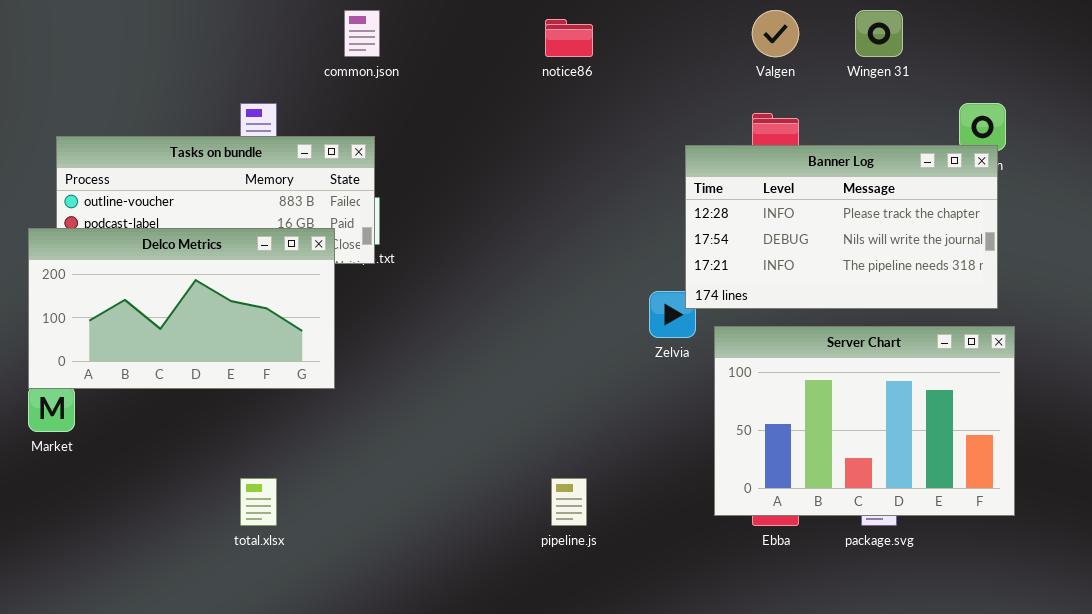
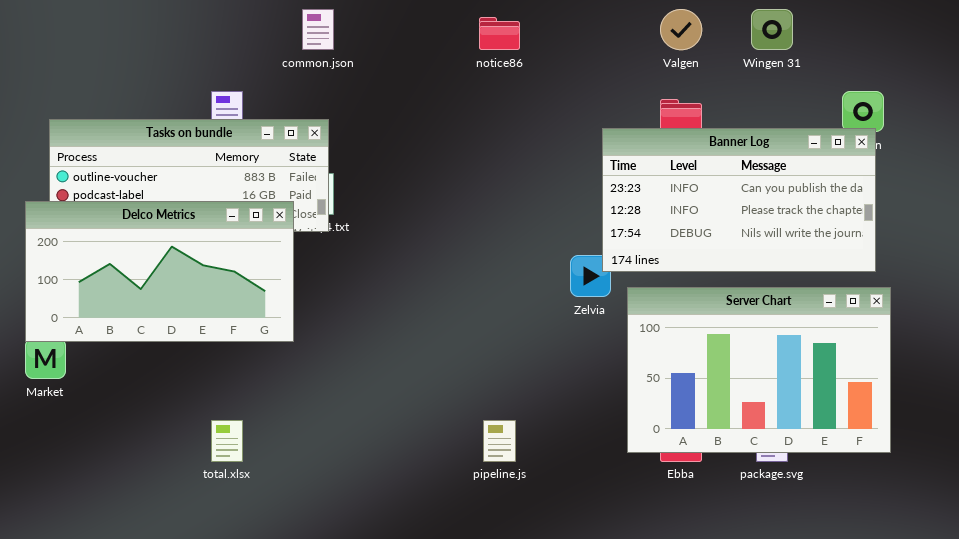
Banner Log: [685,145,998,309] -> [602,128,876,272], scrolled up 1 row

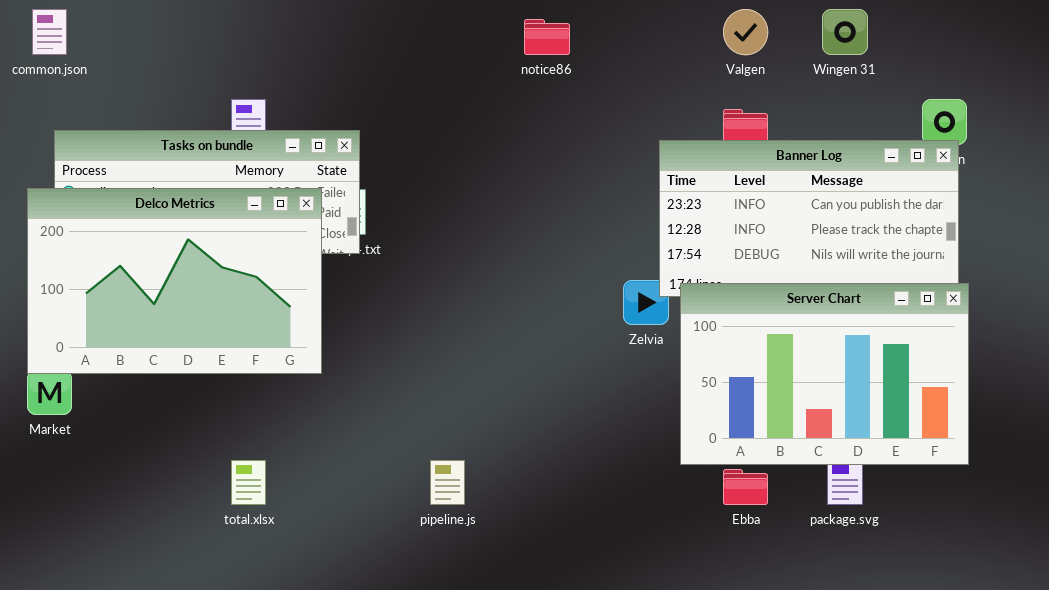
common.json: [302,9,334,50] -> [32,9,67,55], moved
Delco Metrics: [25,201,294,342] -> [27,188,322,374], resized
Server Chart: [627,287,891,453] -> [680,283,969,465], moved
pipeline.js: [483,420,516,462] -> [430,460,465,505], moved

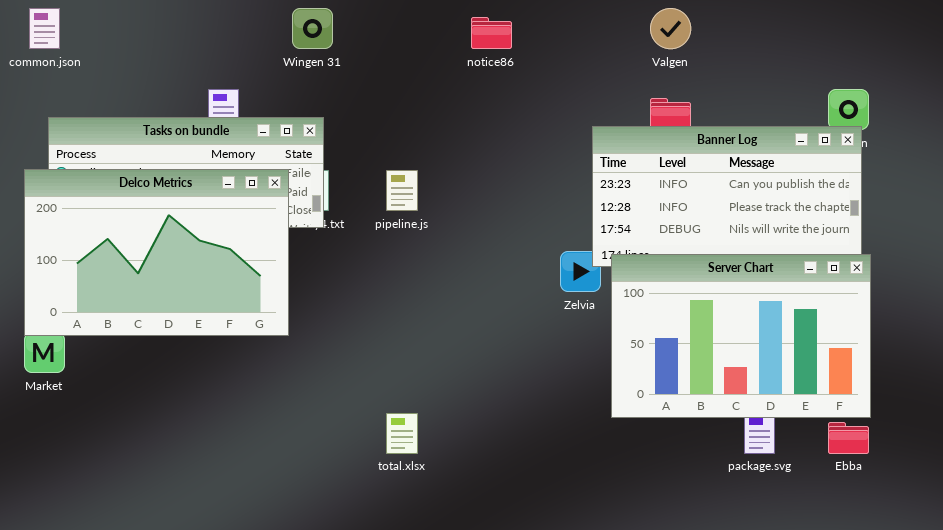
Wingen 31: [822,9,868,55] -> [292,8,333,49], moved
total.xlsx: [231,460,266,505] -> [386,413,418,454], moved
pipeline.js: [430,460,465,505] -> [386,170,418,211], moved
Ebba: [723,469,768,505] -> [828,422,869,454], moved

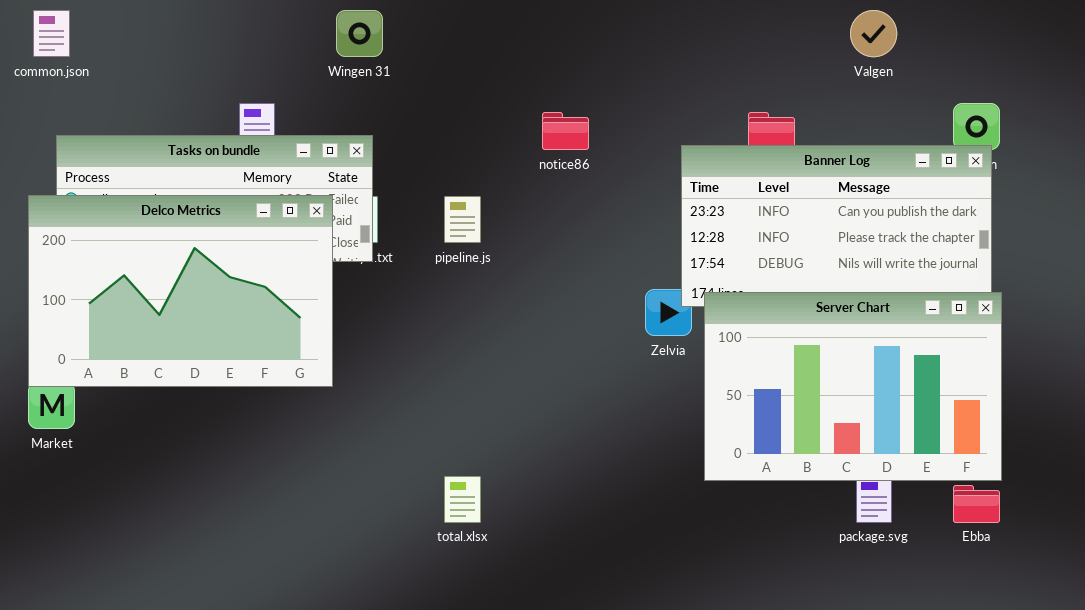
Valgen: [650,8,691,49] -> [850,10,897,57], moved
notice86: [471,17,512,49] -> [542,112,589,150], moved

